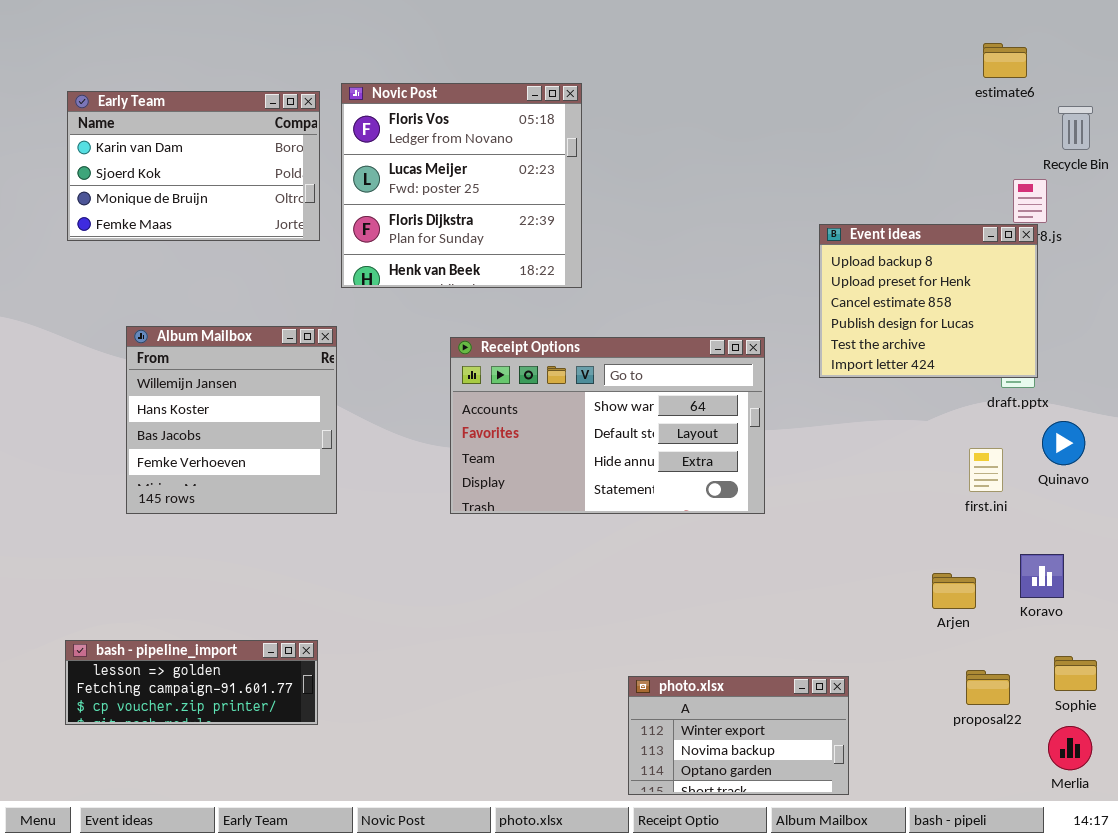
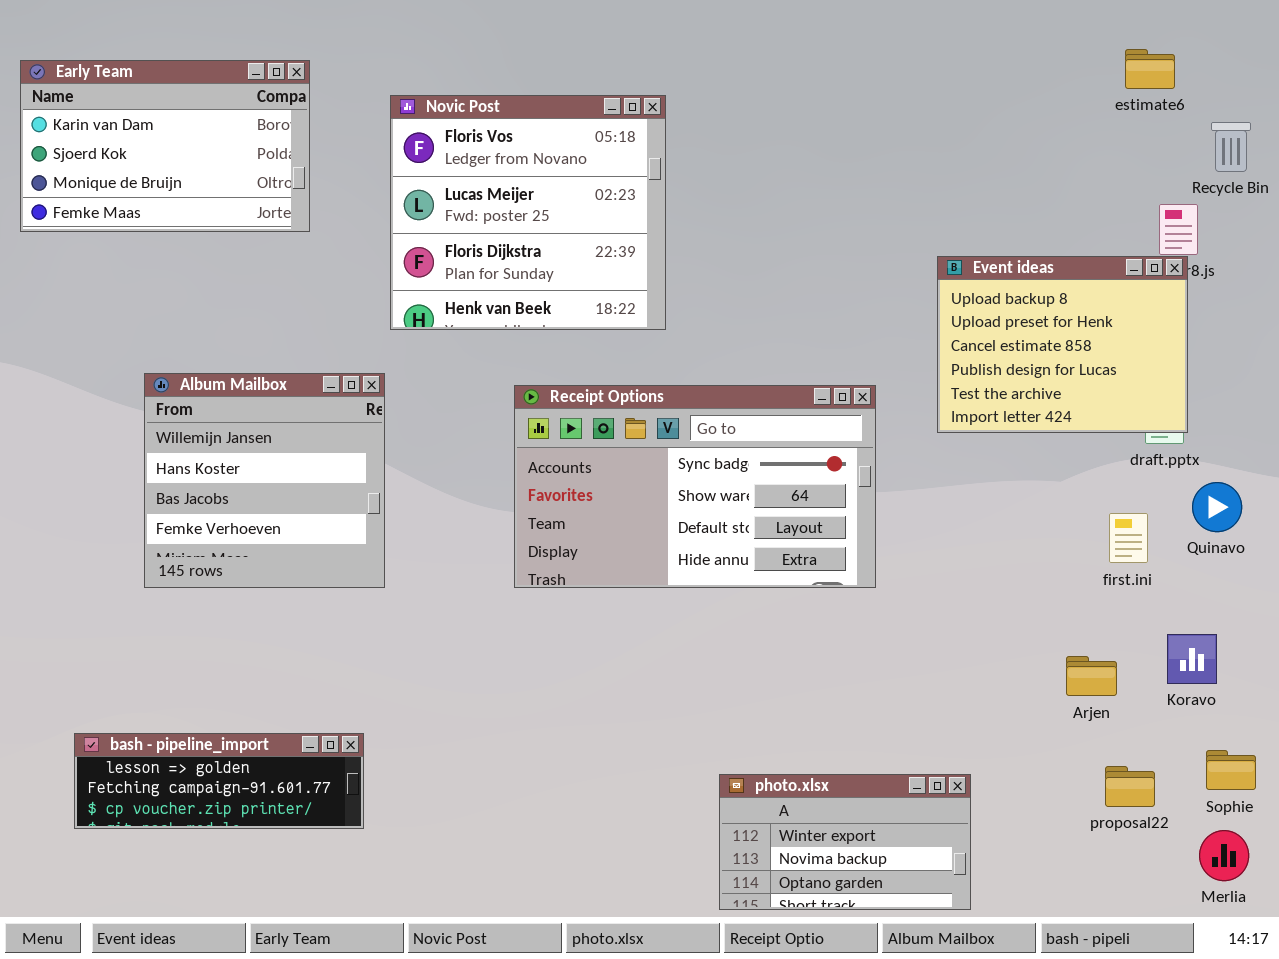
Early Team: [67,91,320,241] -> [20,60,310,232], moved
Receipt Options: [450,337,765,514] -> [514,385,876,588], scrolled up 1 row

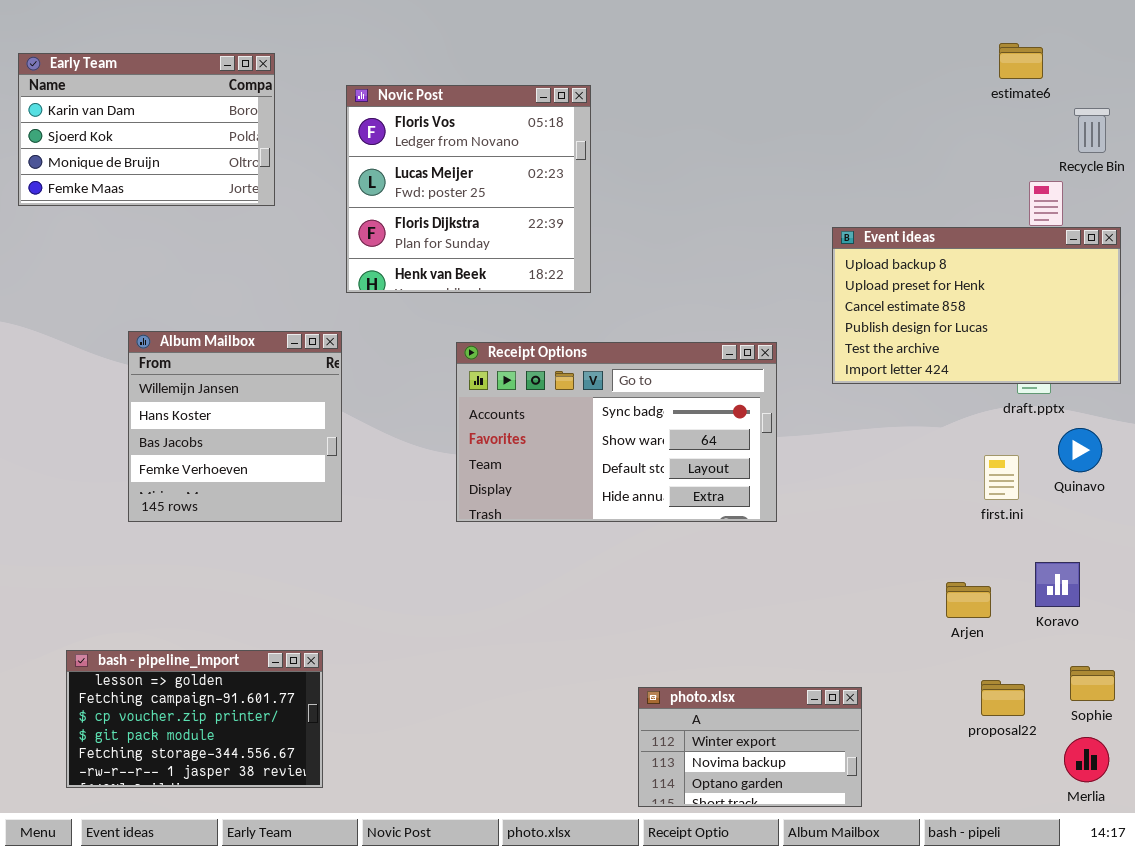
Event ideas: [937,256,1188,433] -> [832,227,1121,384], resized
bash - pipeline_import: [74,733,364,829] -> [66,650,323,788], resized

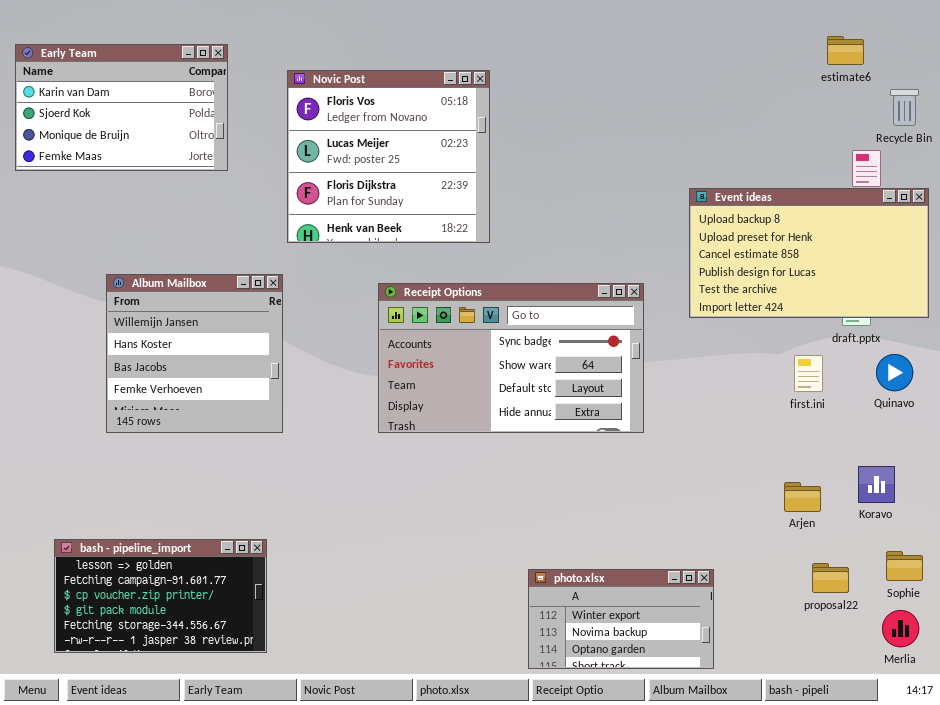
first.ini: [984,455,1019,500] -> [794,355,823,392], moved

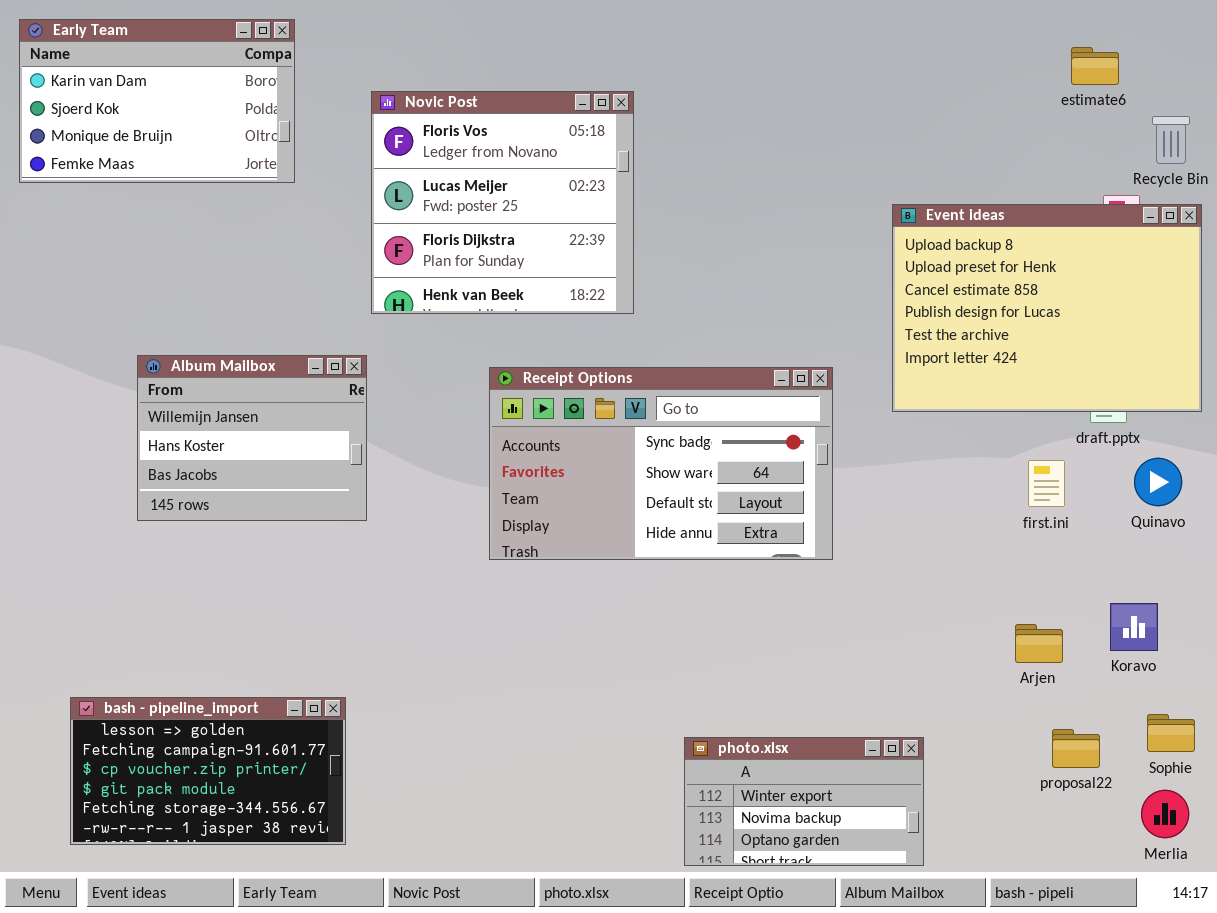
Early Team: [15,44,228,171] -> [19,19,295,183], moved
Event ideas: [689,188,929,318] -> [892,204,1202,412], resized
Album Mailbox: [106,274,283,433] -> [137,355,367,521], resized

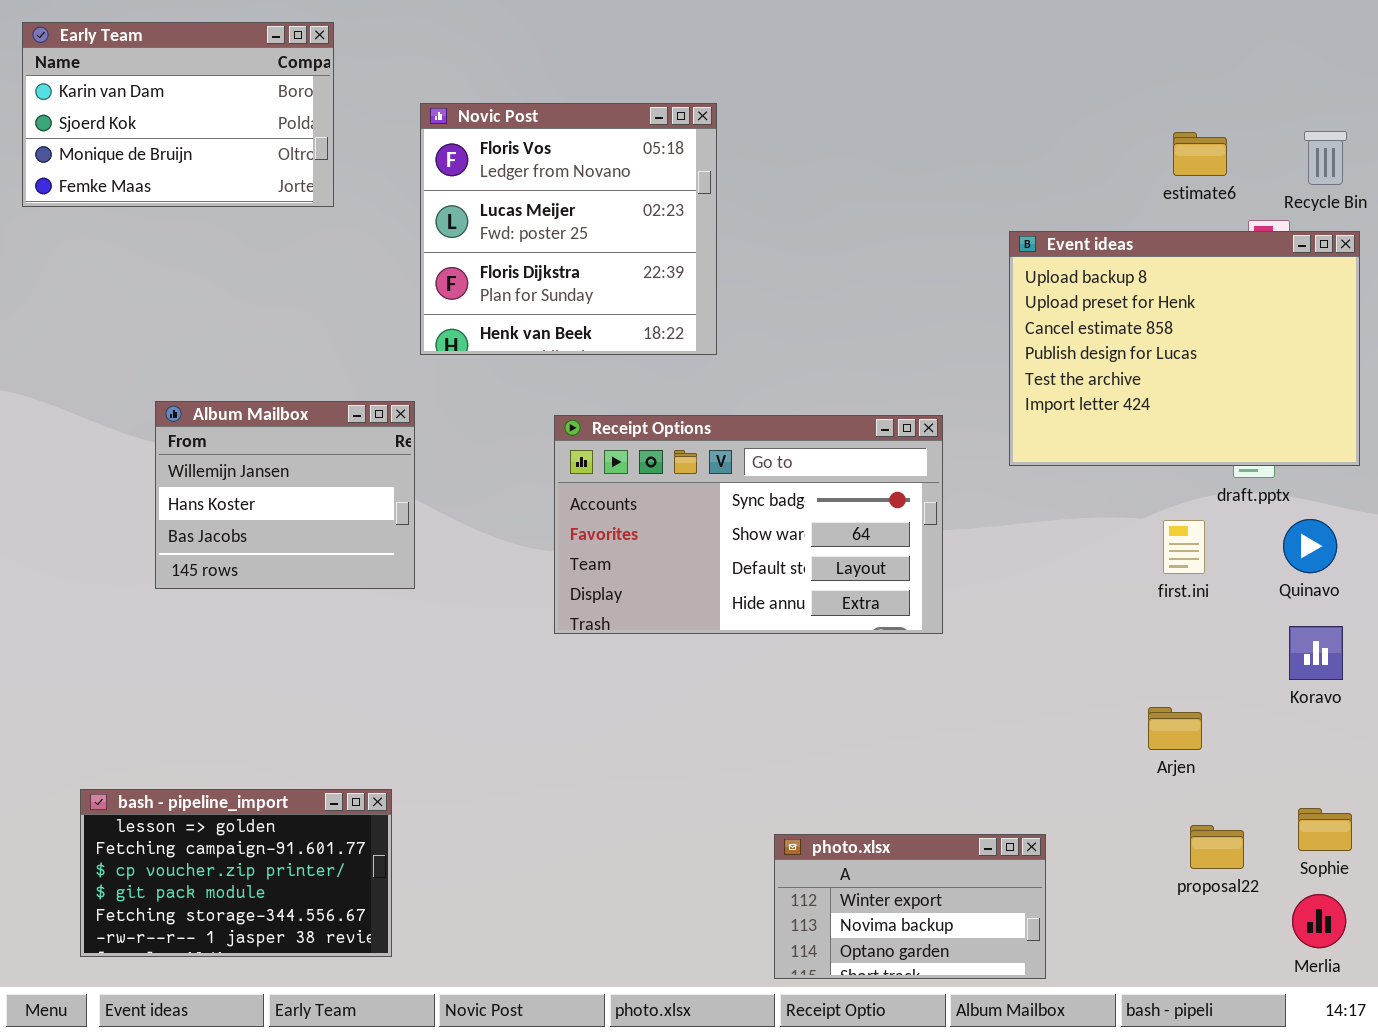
estimate6: [1071,47,1119,85] -> [1173,132,1227,176], moved
Koravo: [1110,603,1158,651] -> [1289,626,1343,680], moved

